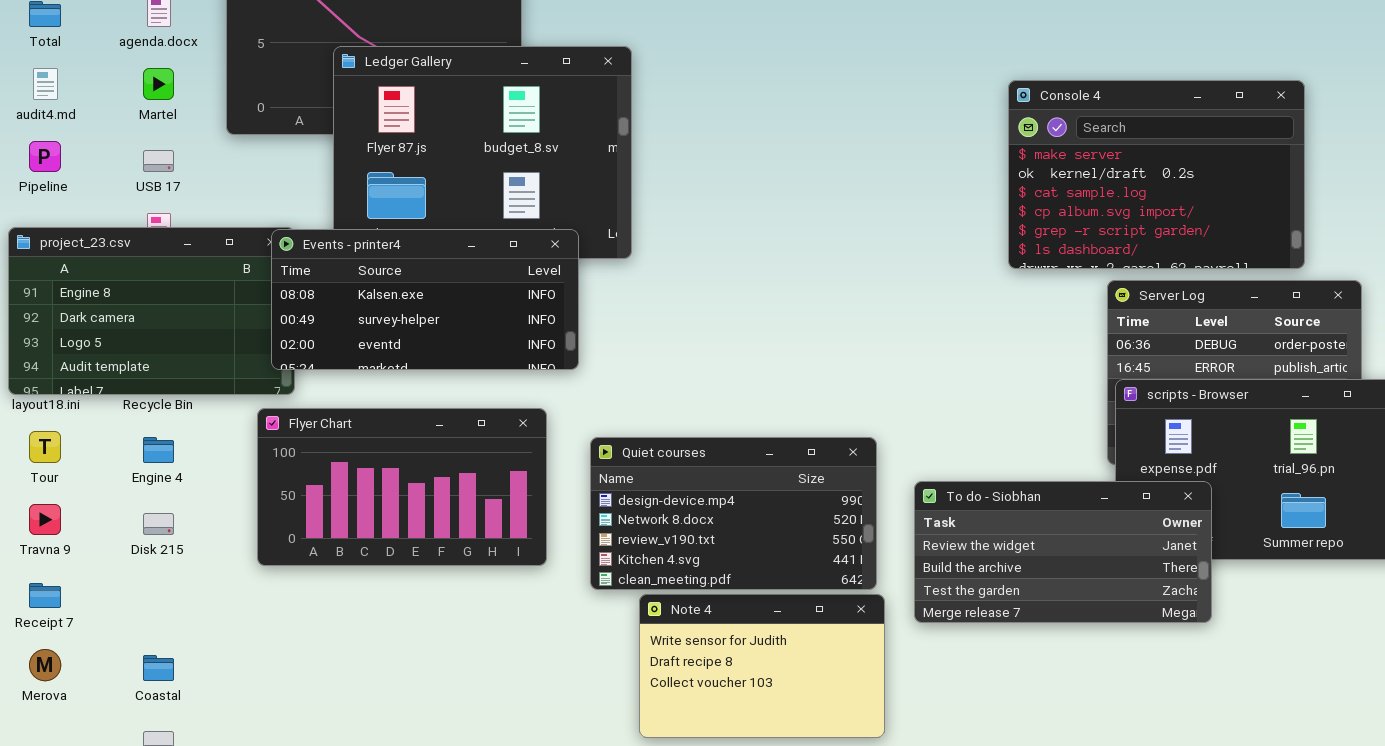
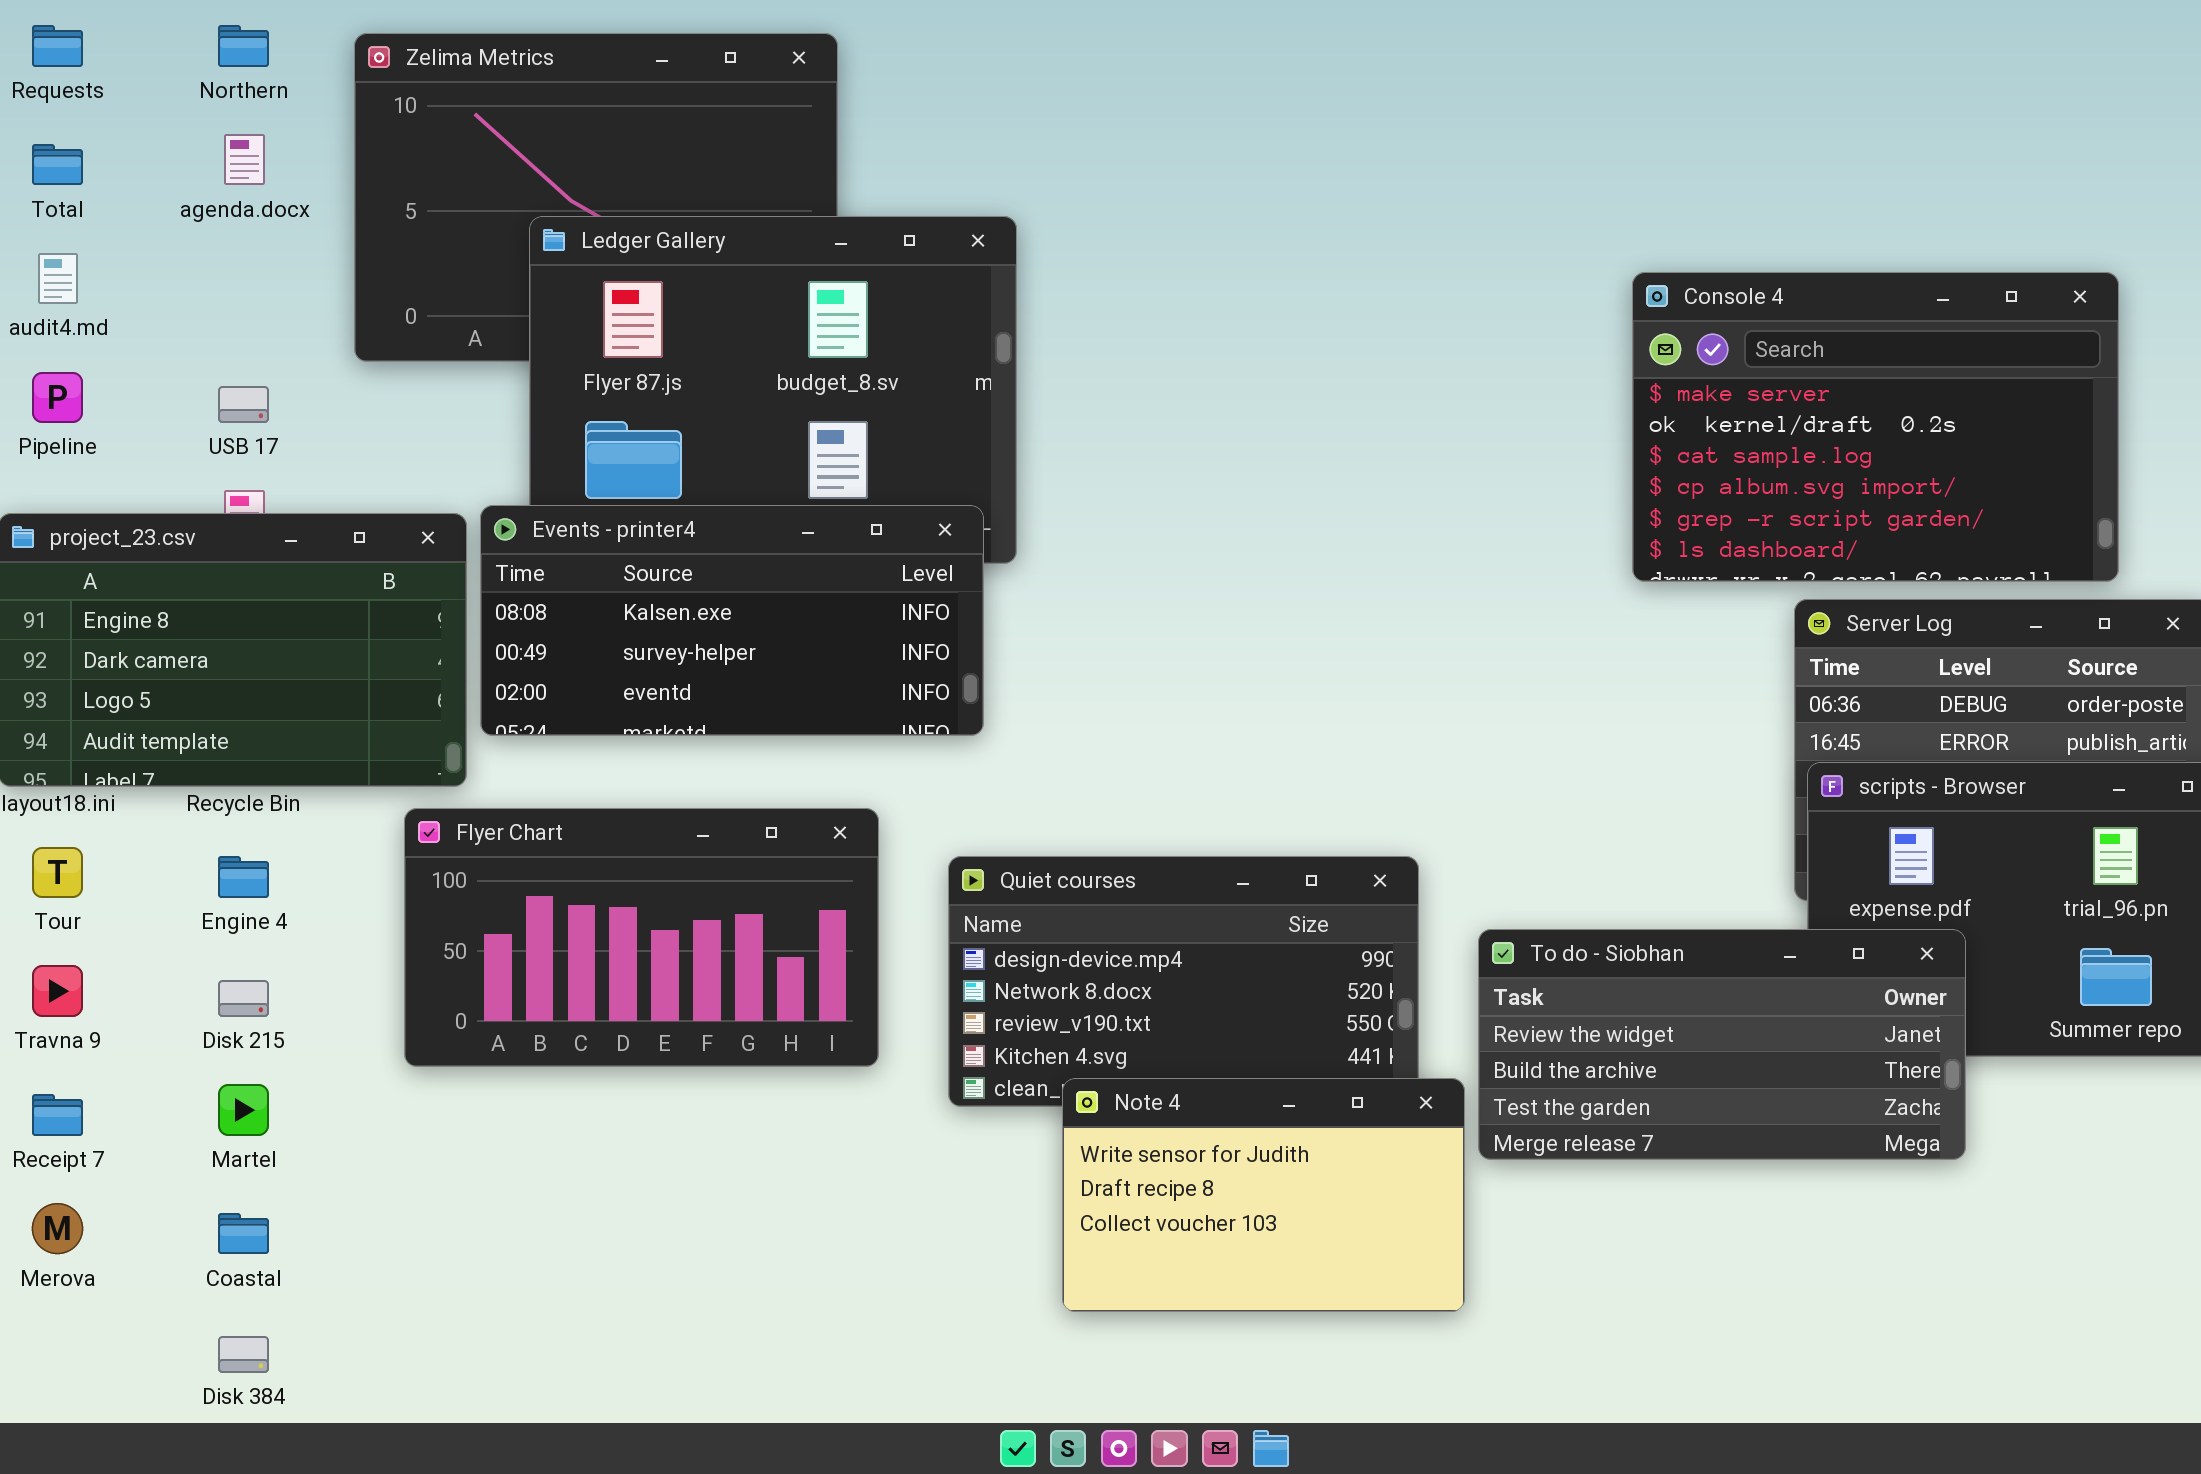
Martel: [143,68,174,100] -> [218,1084,269,1136], moved
Events - printer4: [271,229,579,370] -> [480,505,984,736], moved
Note 4: [639,594,885,738] -> [1062,1078,1465,1312], moved

